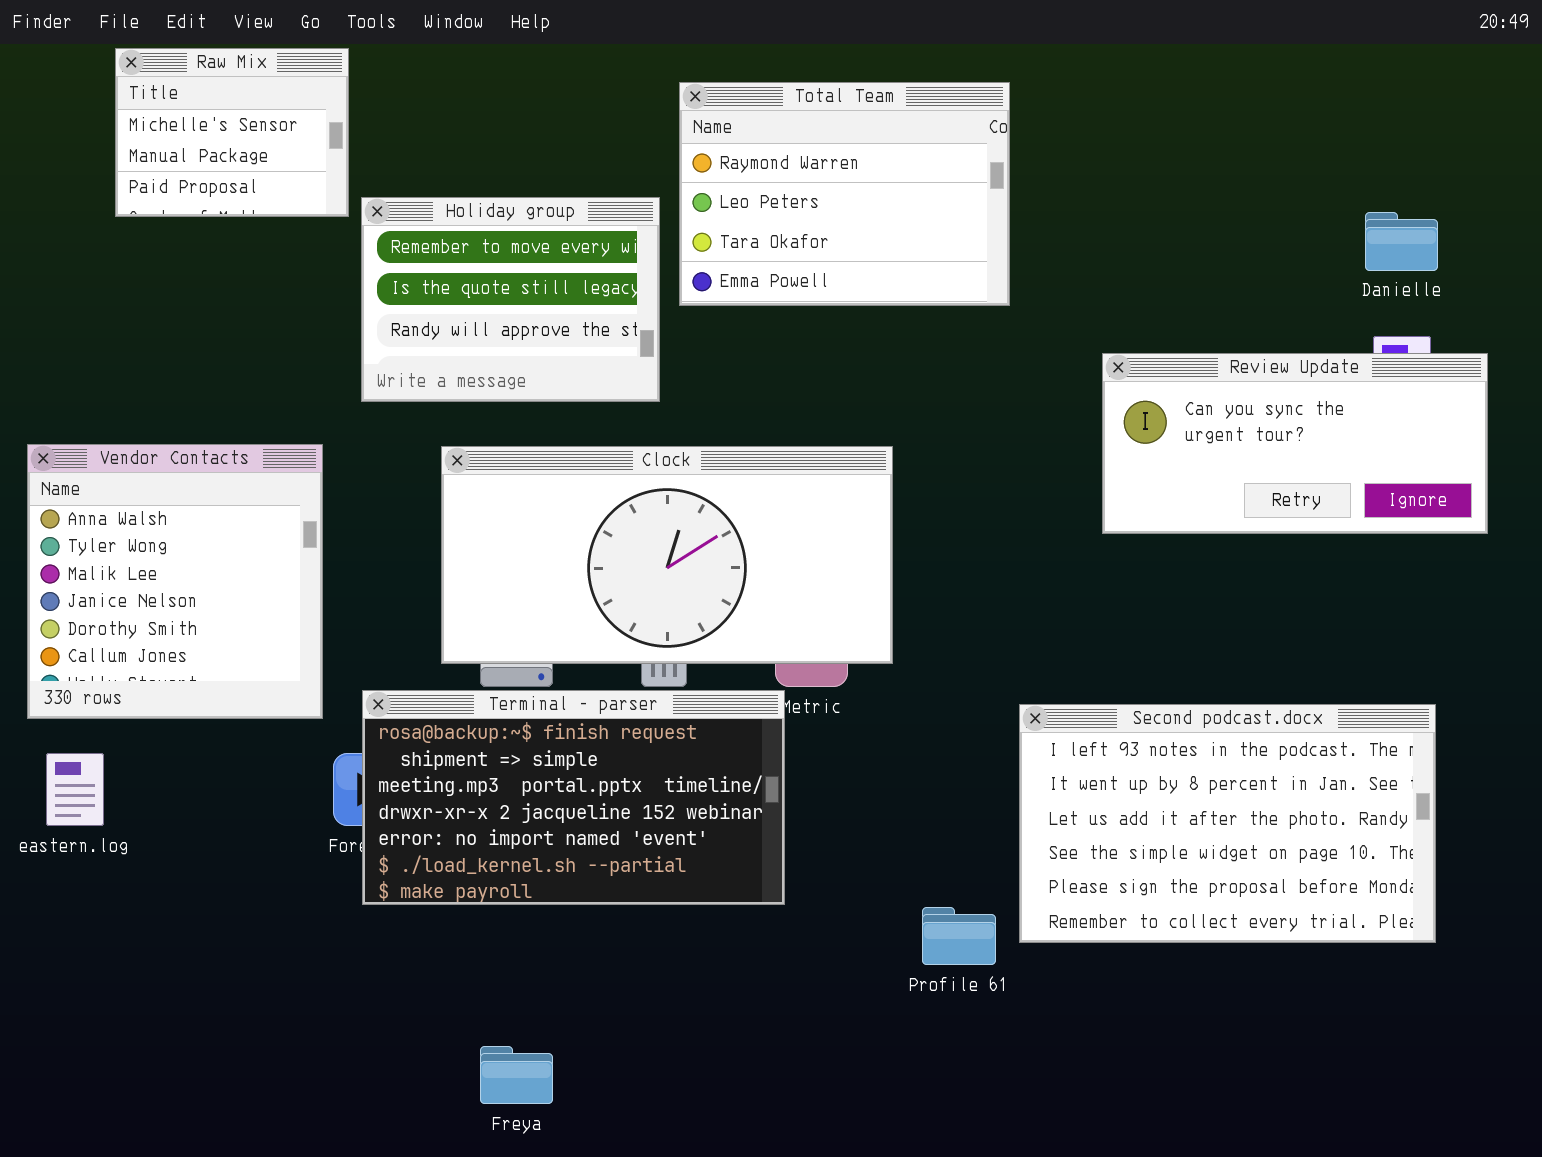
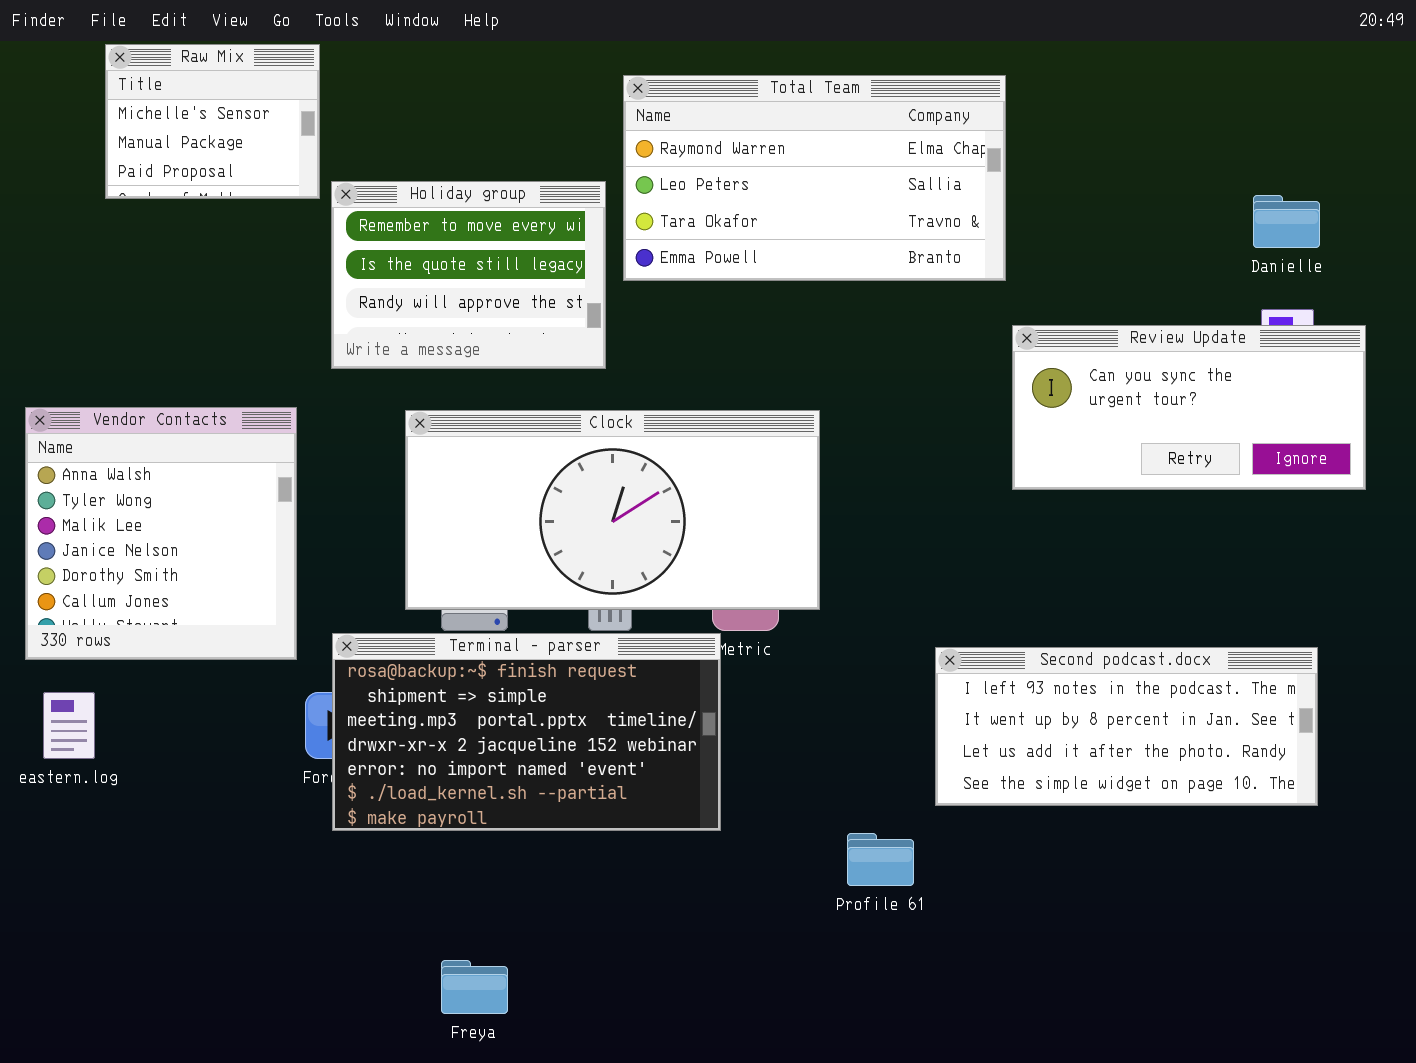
Total Team: [679,82,1010,306] -> [623,75,1006,281], resized
Second podcast.docx: [1019,704,1436,943] -> [935,647,1318,806], resized

